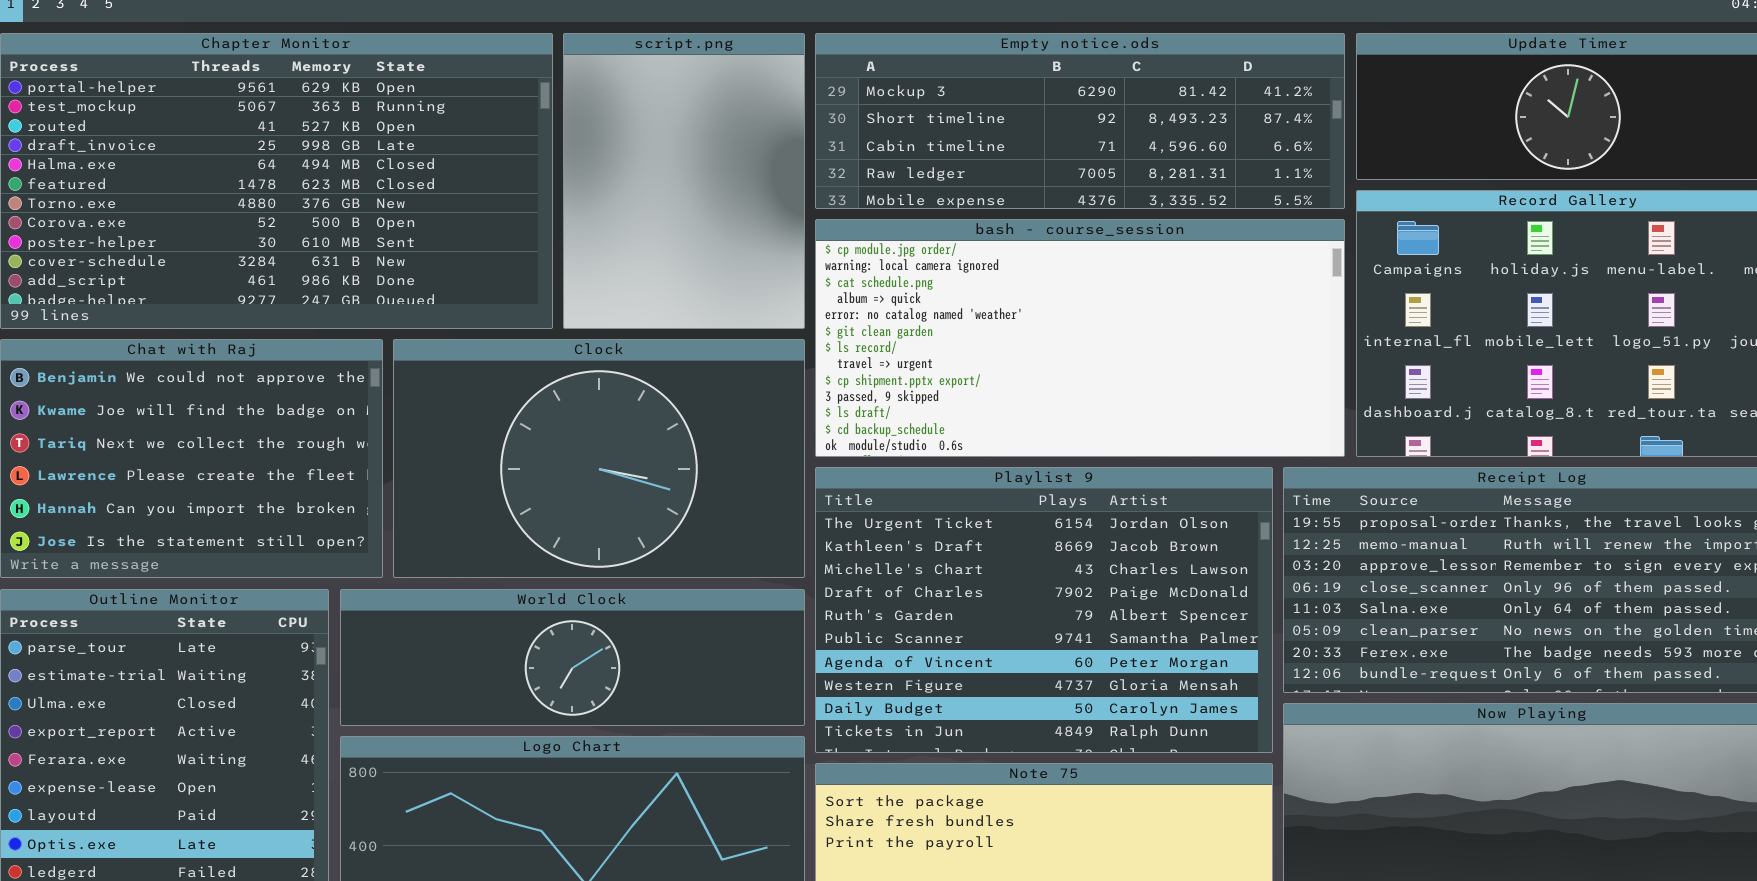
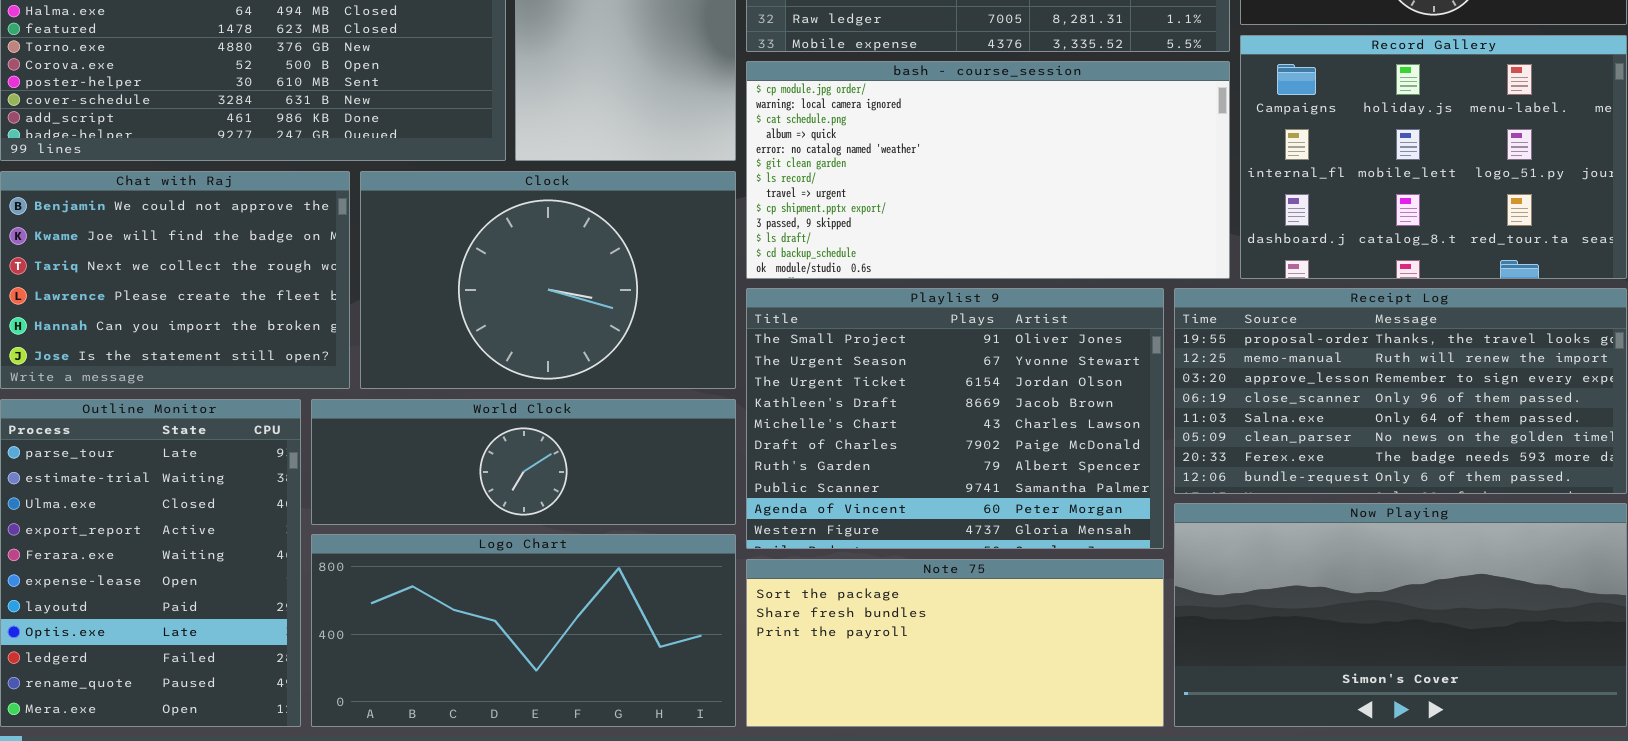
Playlist 9: [815,467,1273,753] -> [746,288,1164,549], scrolled up 2 rows

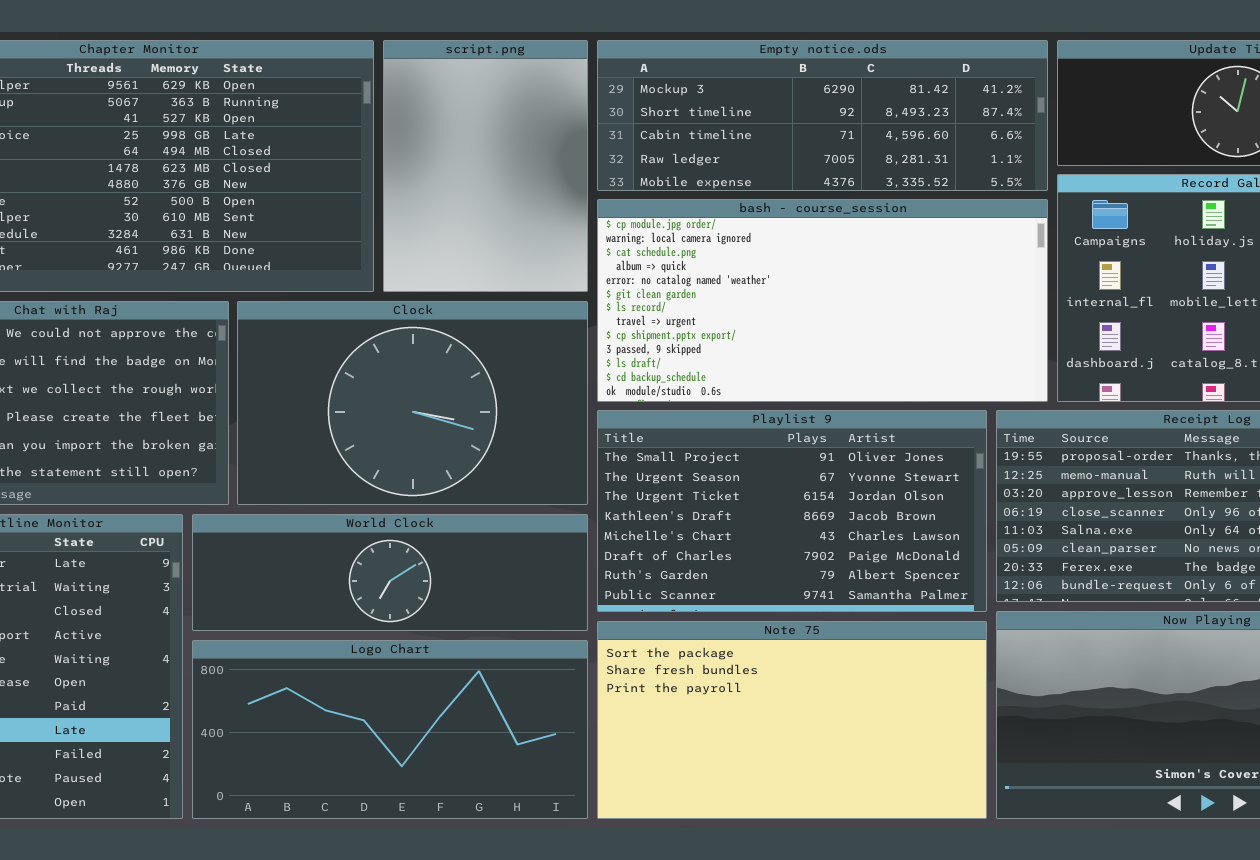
Playlist 9: [746,288,1164,549] -> [597,410,987,612], resized
Note 75: [746,559,1164,727] -> [597,621,987,819], resized

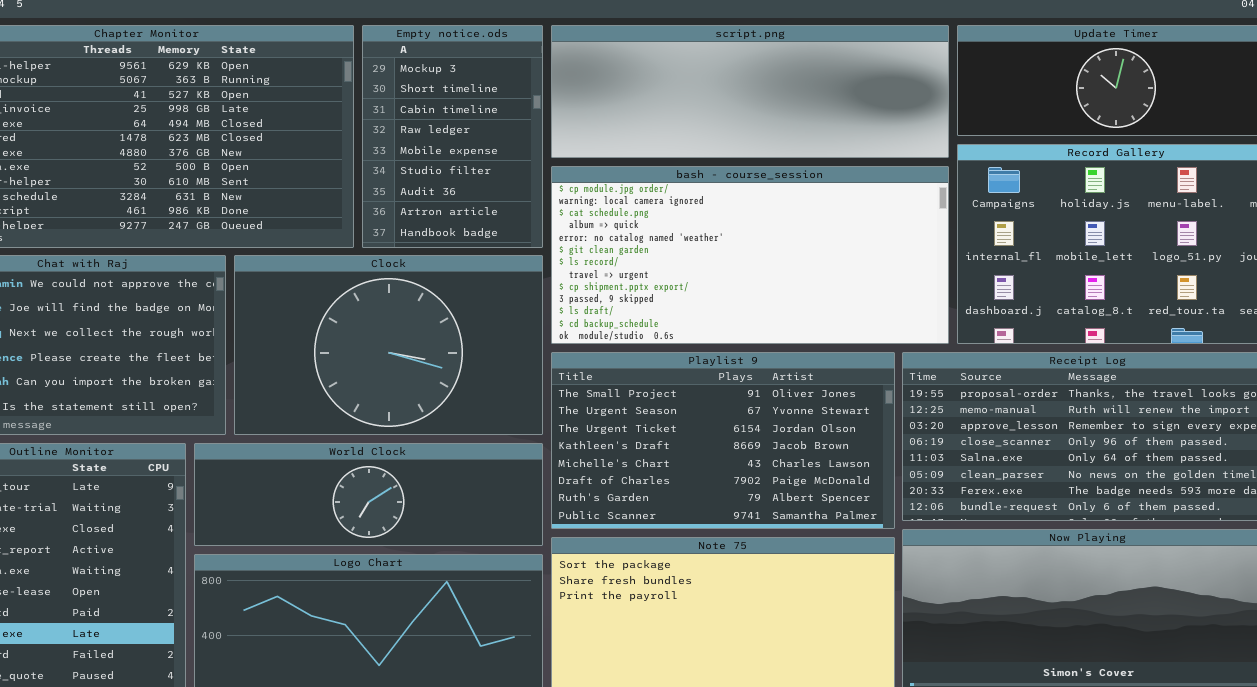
script.png: [383,40,588,292] -> [551,25,949,158], moved, resized
Empty notice.ods: [597,40,1048,191] -> [362,25,543,248], moved, resized

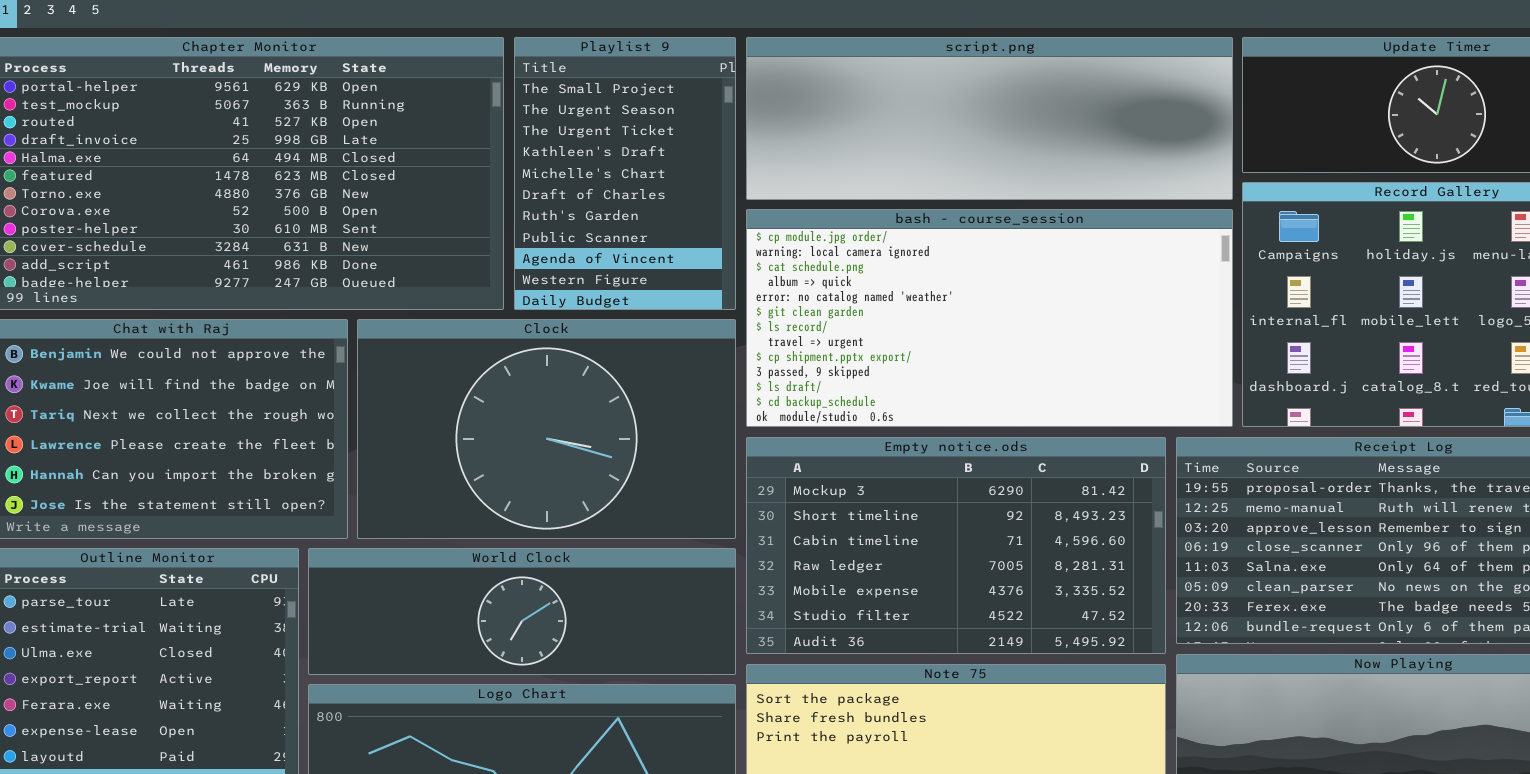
Empty notice.ods: [362,25,543,248] -> [746,437,1166,654], moved, resized
Playlist 9: [551,352,895,529] -> [514,37,736,310], moved, resized

